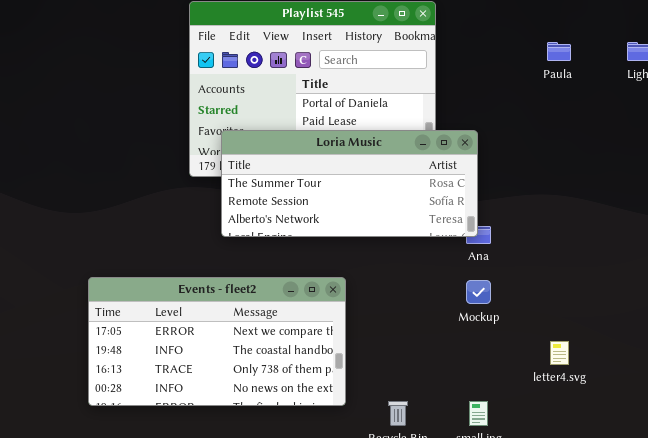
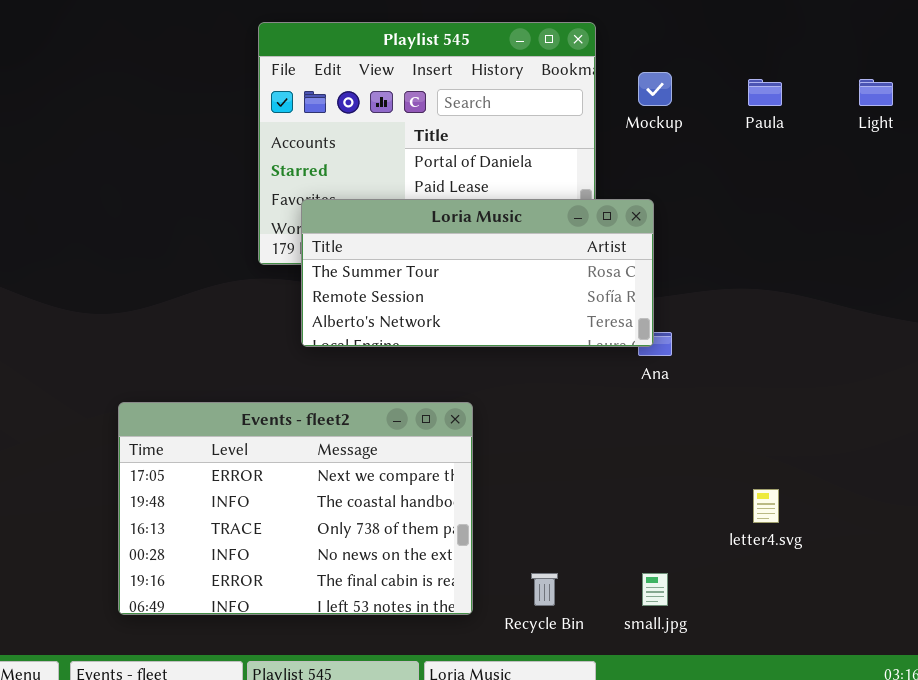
Events - fleet2: [88,277,346,406] -> [118,402,473,615], resized
Mockup: [466,280,491,304] -> [638,72,672,106], moved

